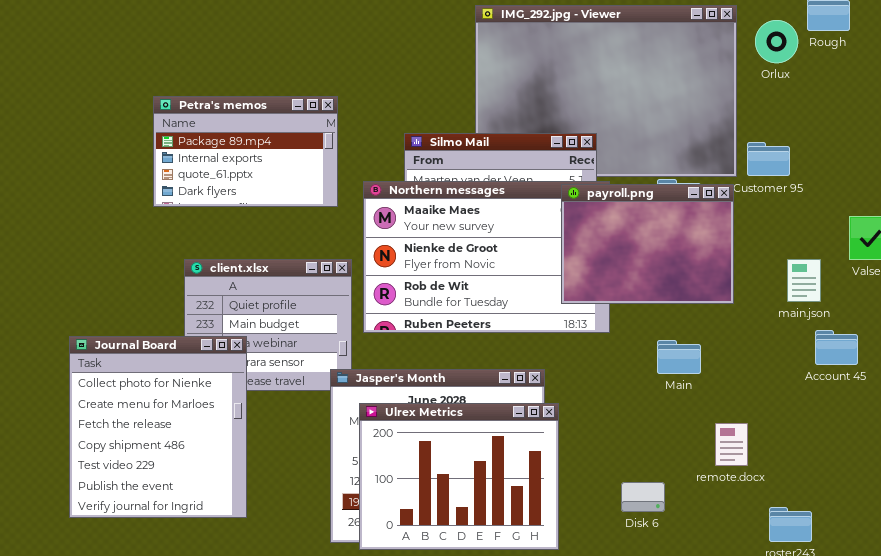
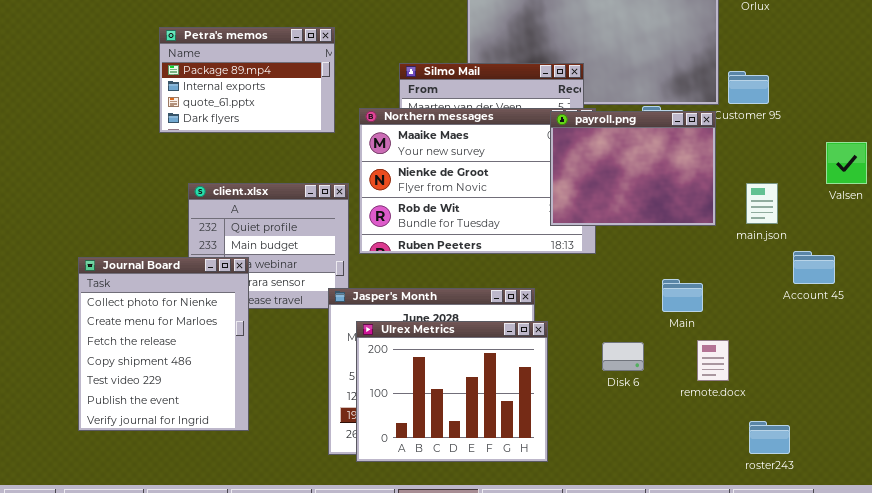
main.json: [787,259,821,302] -> [746,183,778,224], moved
Main: [657,340,701,374] -> [662,279,703,312], moved
Disk 6: [621,482,665,512] -> [602,342,644,371], moved

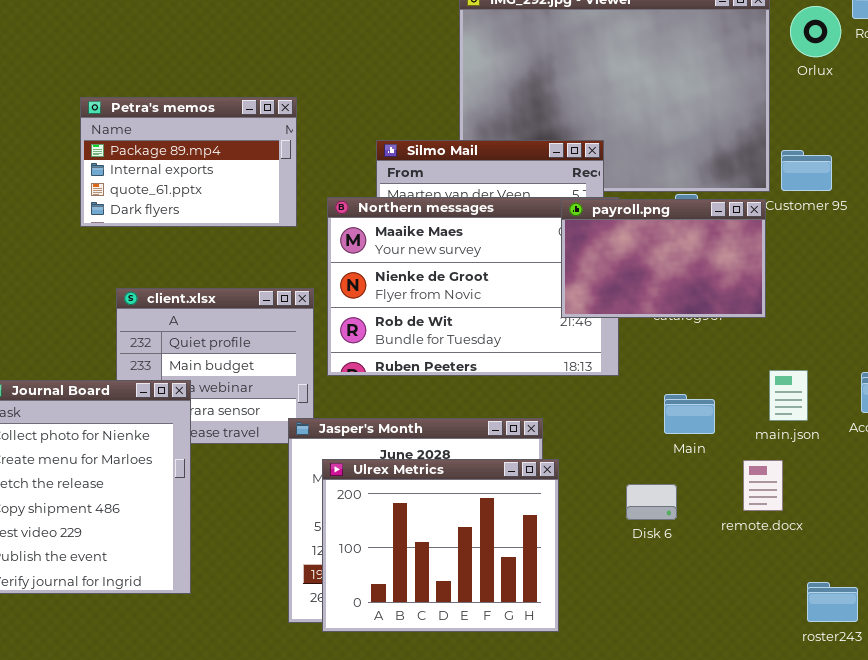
payroll.png: [550,111,716,226] -> [561,199,766,318], resized
main.json: [746,183,778,224] -> [769,370,808,421], moved
Main: [662,279,703,312] -> [664,394,715,434], moved
remote.docx: [697,340,729,381] -> [743,460,783,511], moved

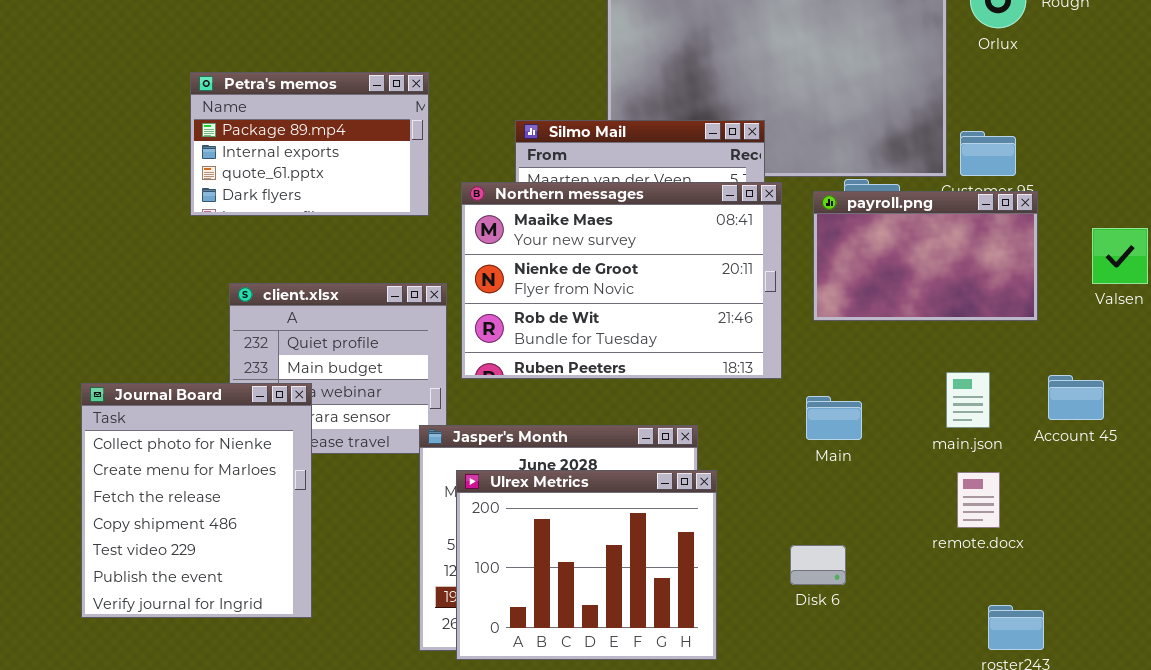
payroll.png: [561,199,766,318] -> [813,191,1038,321], moved
Main: [664,394,715,434] -> [806,396,862,440], moved
remote.docx: [743,460,783,511] -> [957,472,1000,528], moved
Disk 6: [626,484,677,520] -> [790,545,846,585], moved

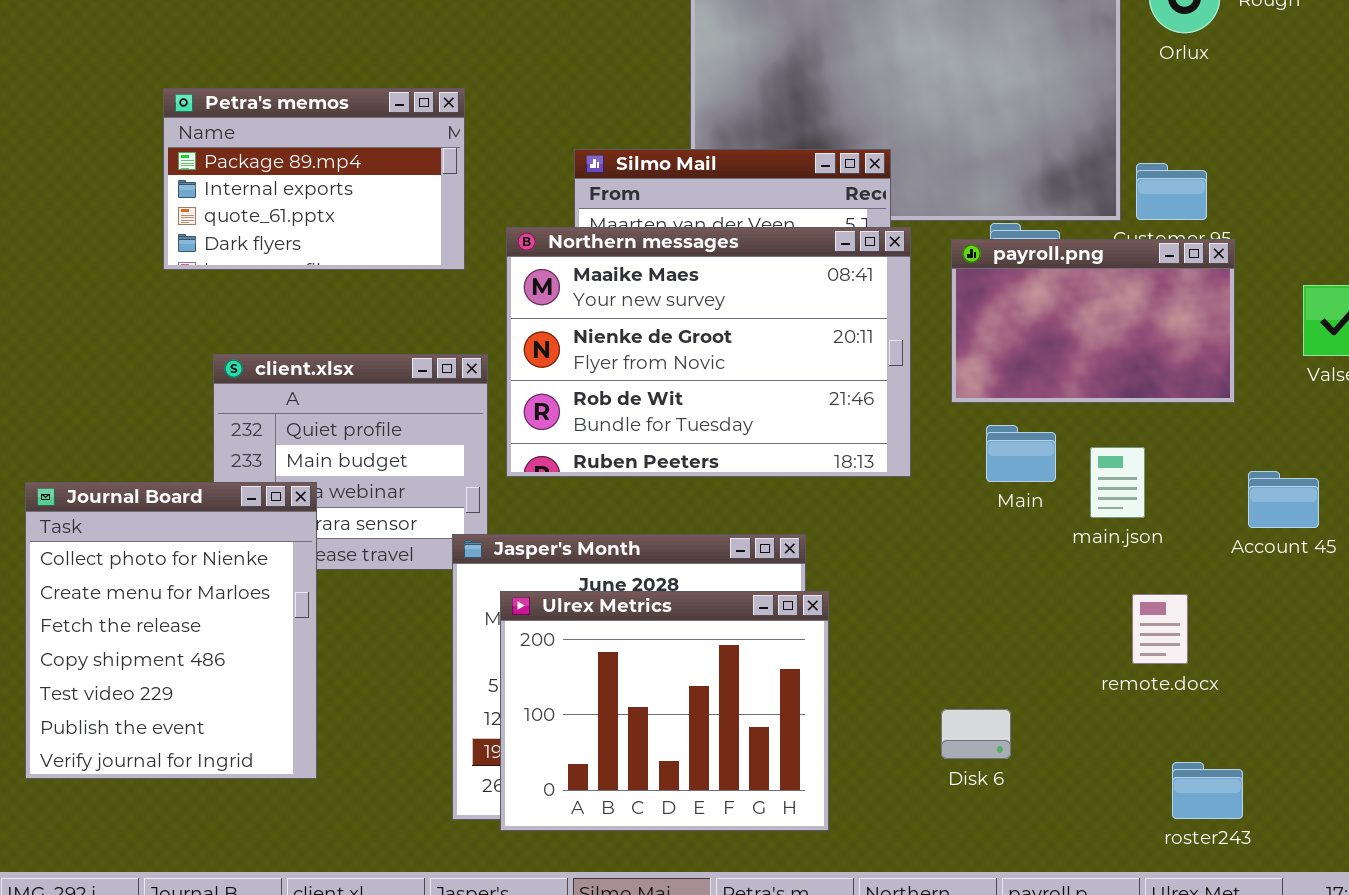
main.json: [946,372,990,428] -> [1090,447,1145,518], moved
Main: [806,396,862,440] -> [986,425,1056,482], moved
Disk 6: [790,545,846,585] -> [941,709,1011,759], moved

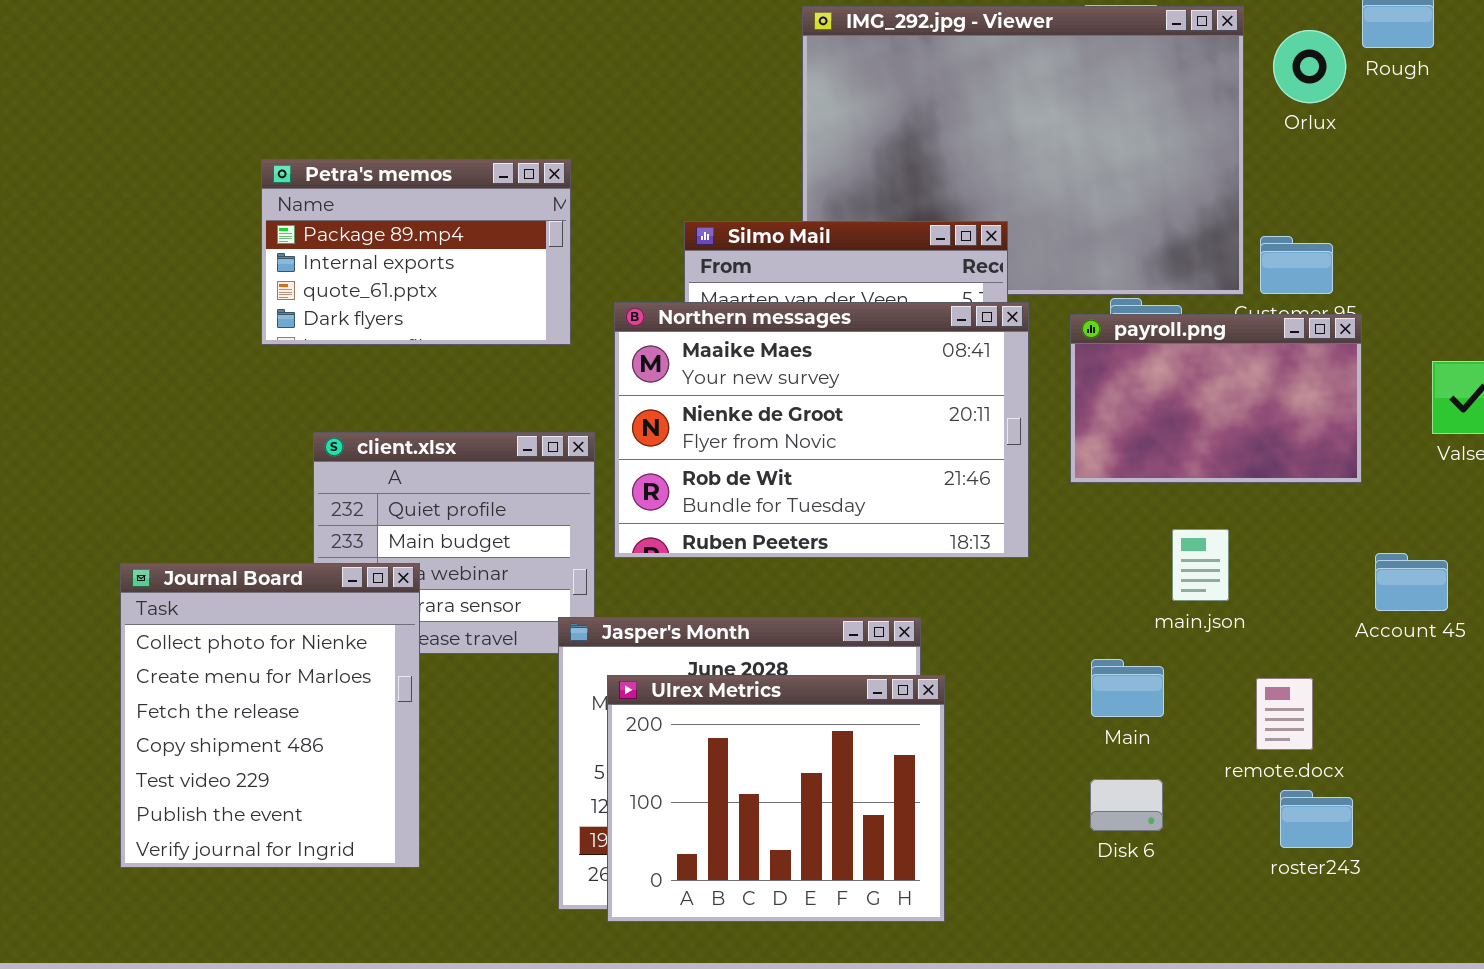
Main: [986,425,1056,482] -> [1091,659,1164,717], moved
main.json: [1090,447,1145,518] -> [1172,529,1229,601], moved
Disk 6: [941,709,1011,759] -> [1090,779,1163,831], moved
roster243: [1172,762,1243,819] -> [1280,790,1353,848], moved

